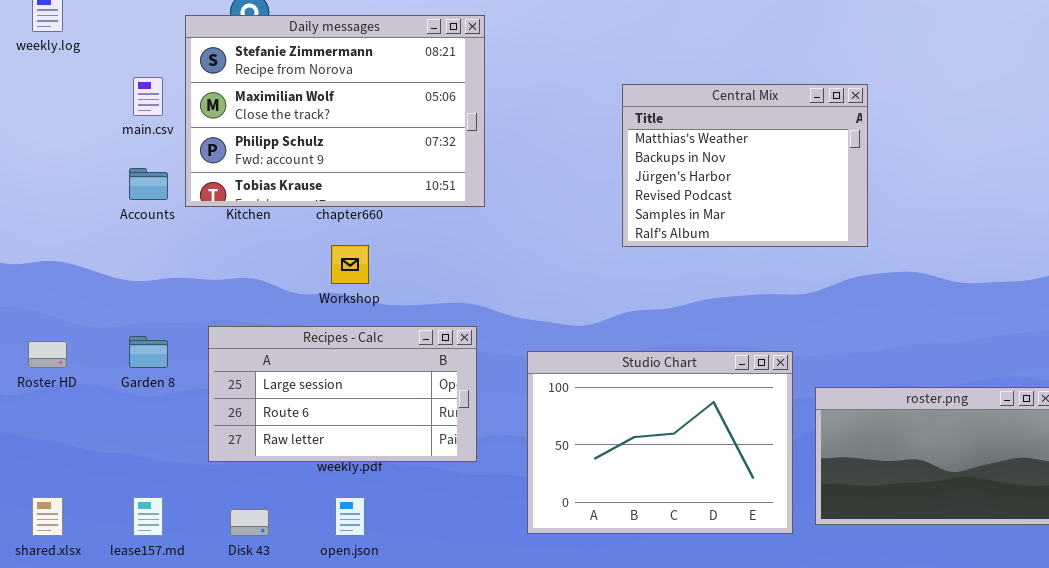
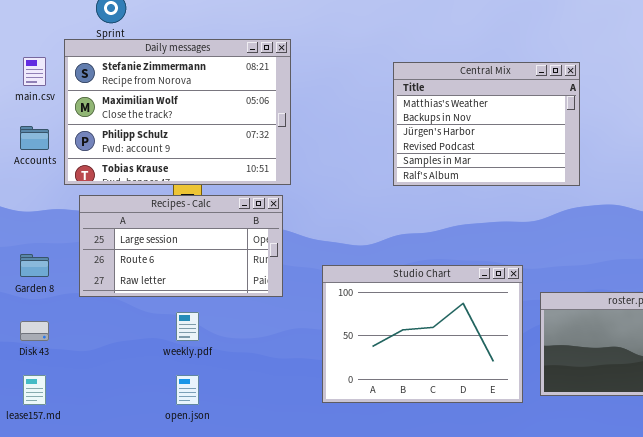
Daily messages: [185,15,485,207] -> [64,39,291,185], moved
Recipes - Calc: [208,326,477,462] -> [79,195,283,297], moved
Disk 43: [230,509,269,536] -> [20,321,49,341], moved

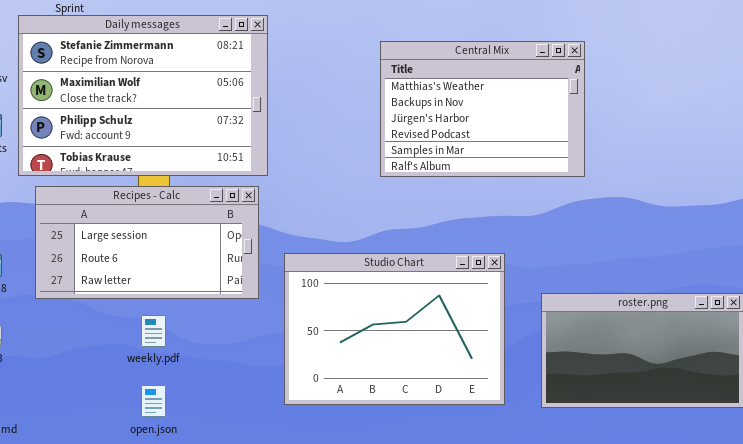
Studio Chart: [322,265,523,403] -> [284,253,505,405], moved

